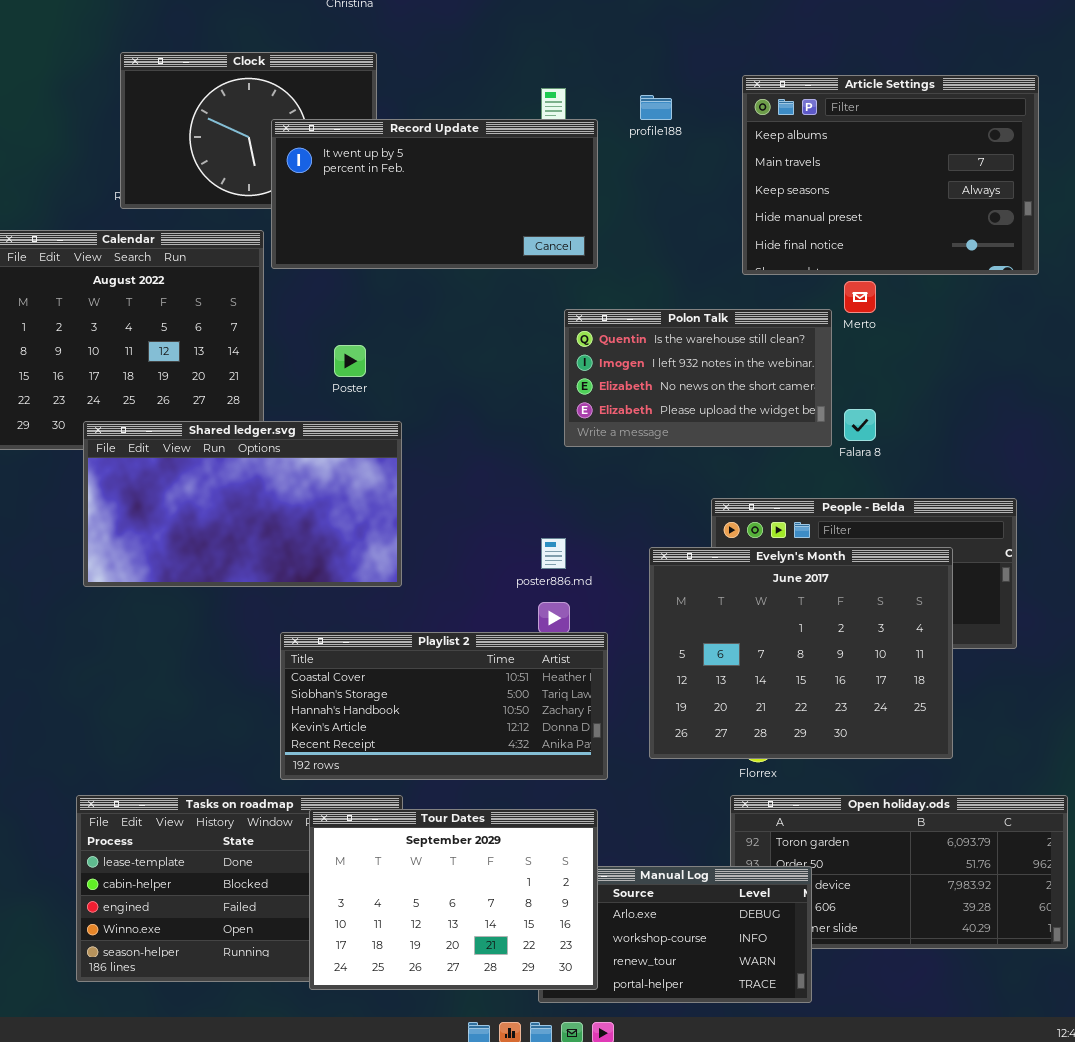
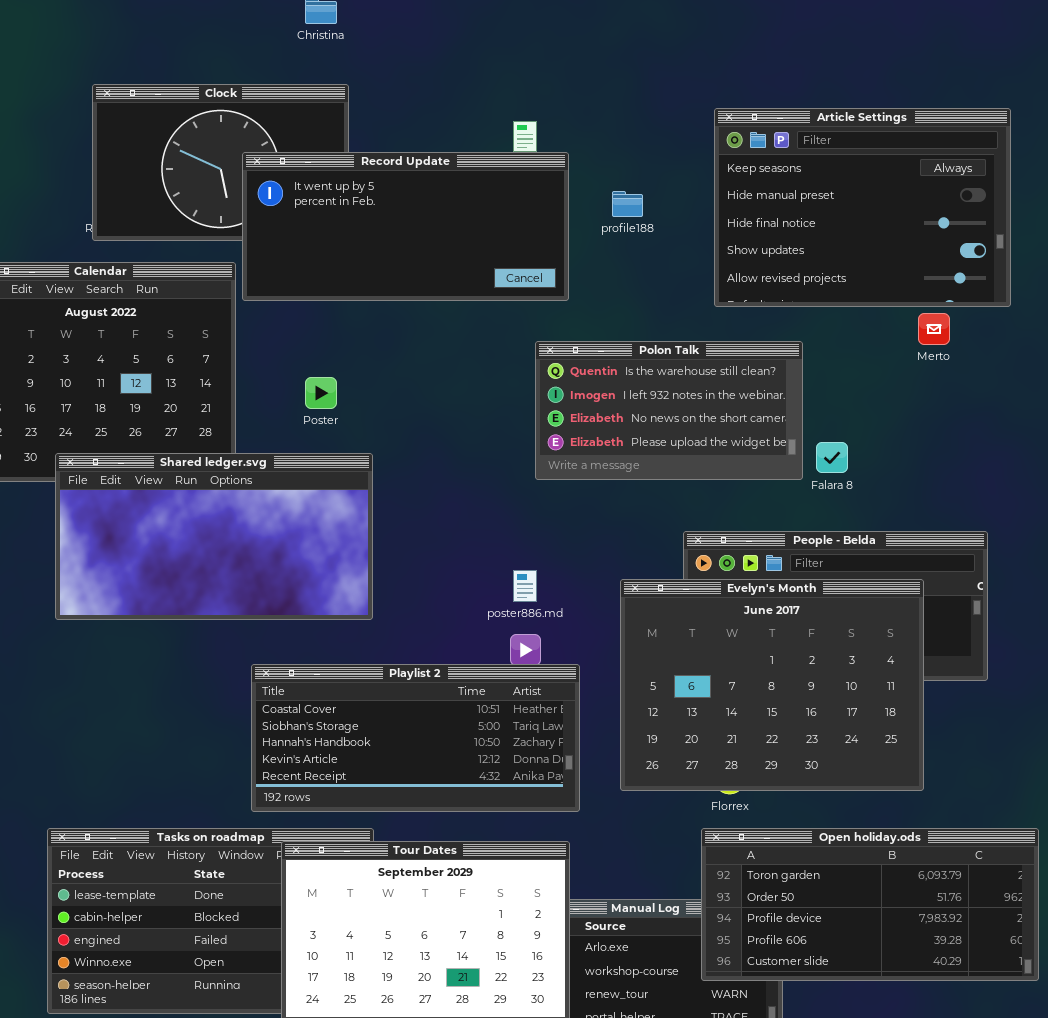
Article Settings: [742,75,1039,275] -> [714,108,1011,307], scrolled down 2 rows
profile188: [640,95,672,120] -> [612,191,643,217], moved
Merto: [844,281,876,313] -> [918,313,950,345], moved
Open holiday.ods: [730,795,1068,949] -> [701,828,1039,981], raised

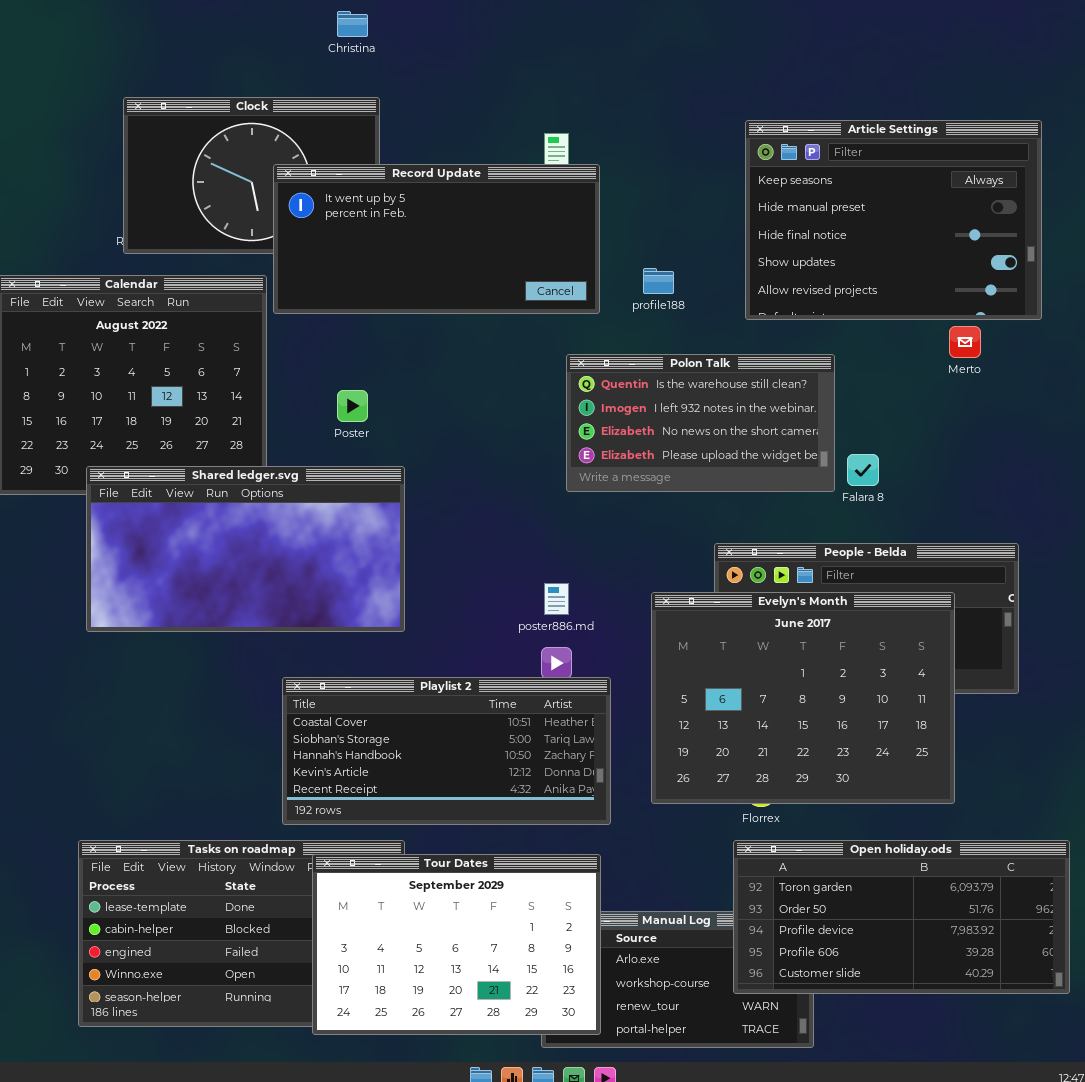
profile188: [612,191,643,217] -> [643,268,674,294], moved

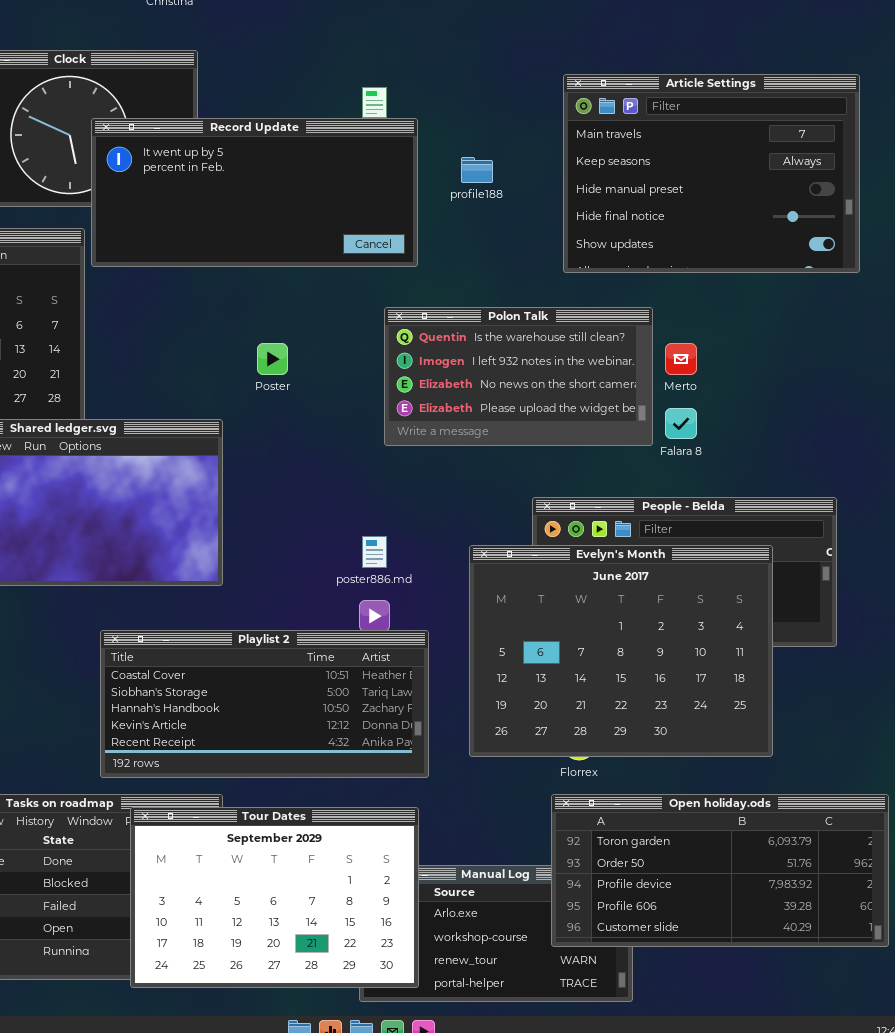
Article Settings: [745,120,1042,320] -> [563,74,860,273], scrolled up 1 row
profile188: [643,268,674,294] -> [461,157,493,183], moved
Merto: [949,326,981,358] -> [665,343,697,375], moved
Poster: [337,390,368,422] -> [257,343,288,375], moved

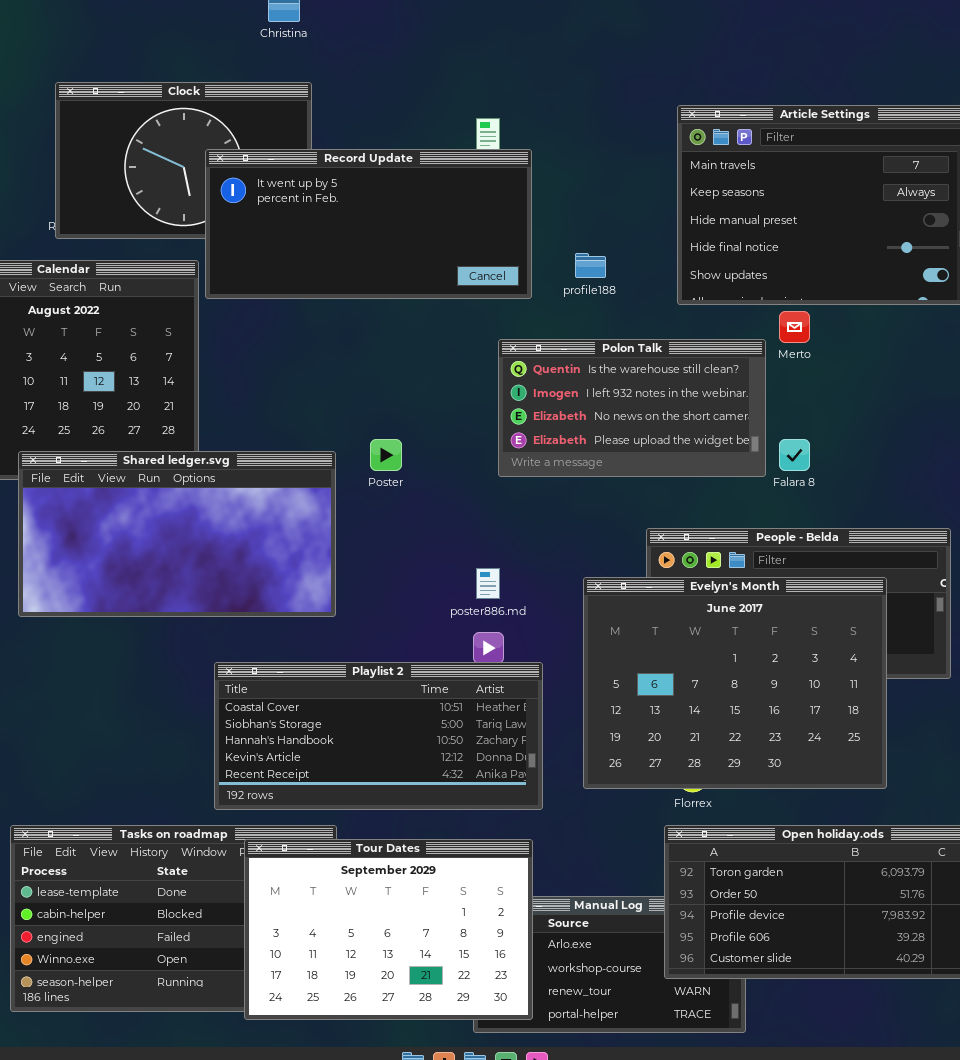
profile188: [461,157,493,183] -> [575,253,606,278], moved
Poster: [257,343,288,375] -> [370,439,402,471], moved
Merto: [665,343,697,375] -> [779,311,810,343], moved

